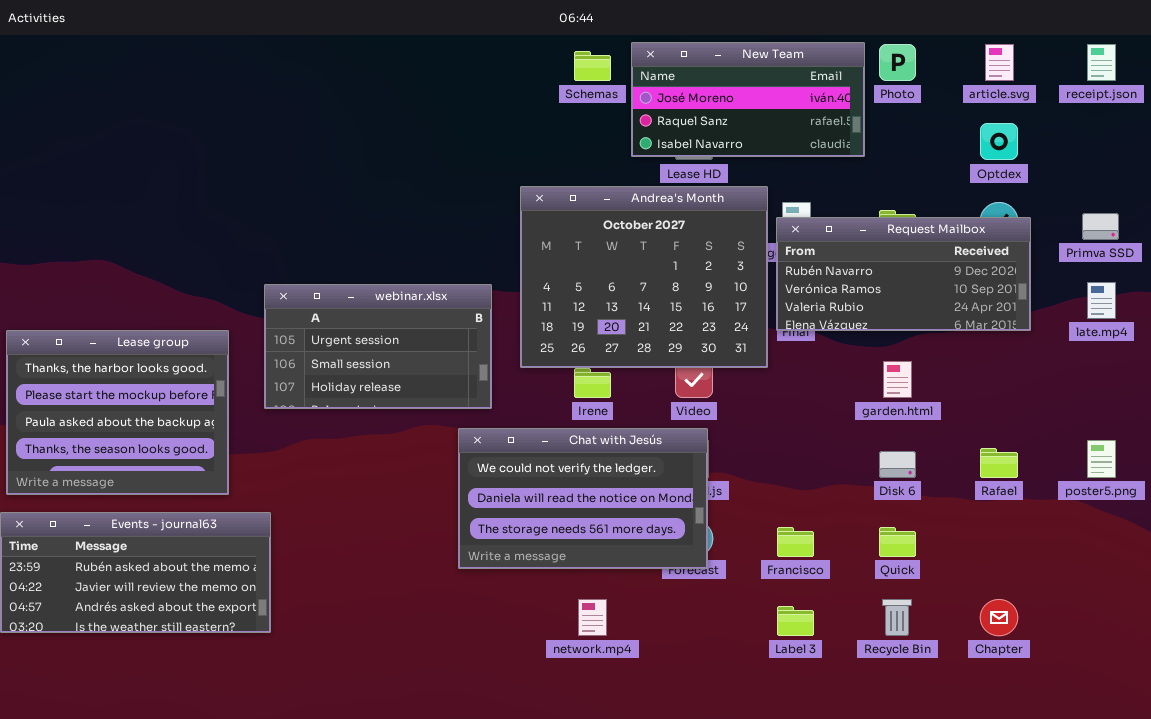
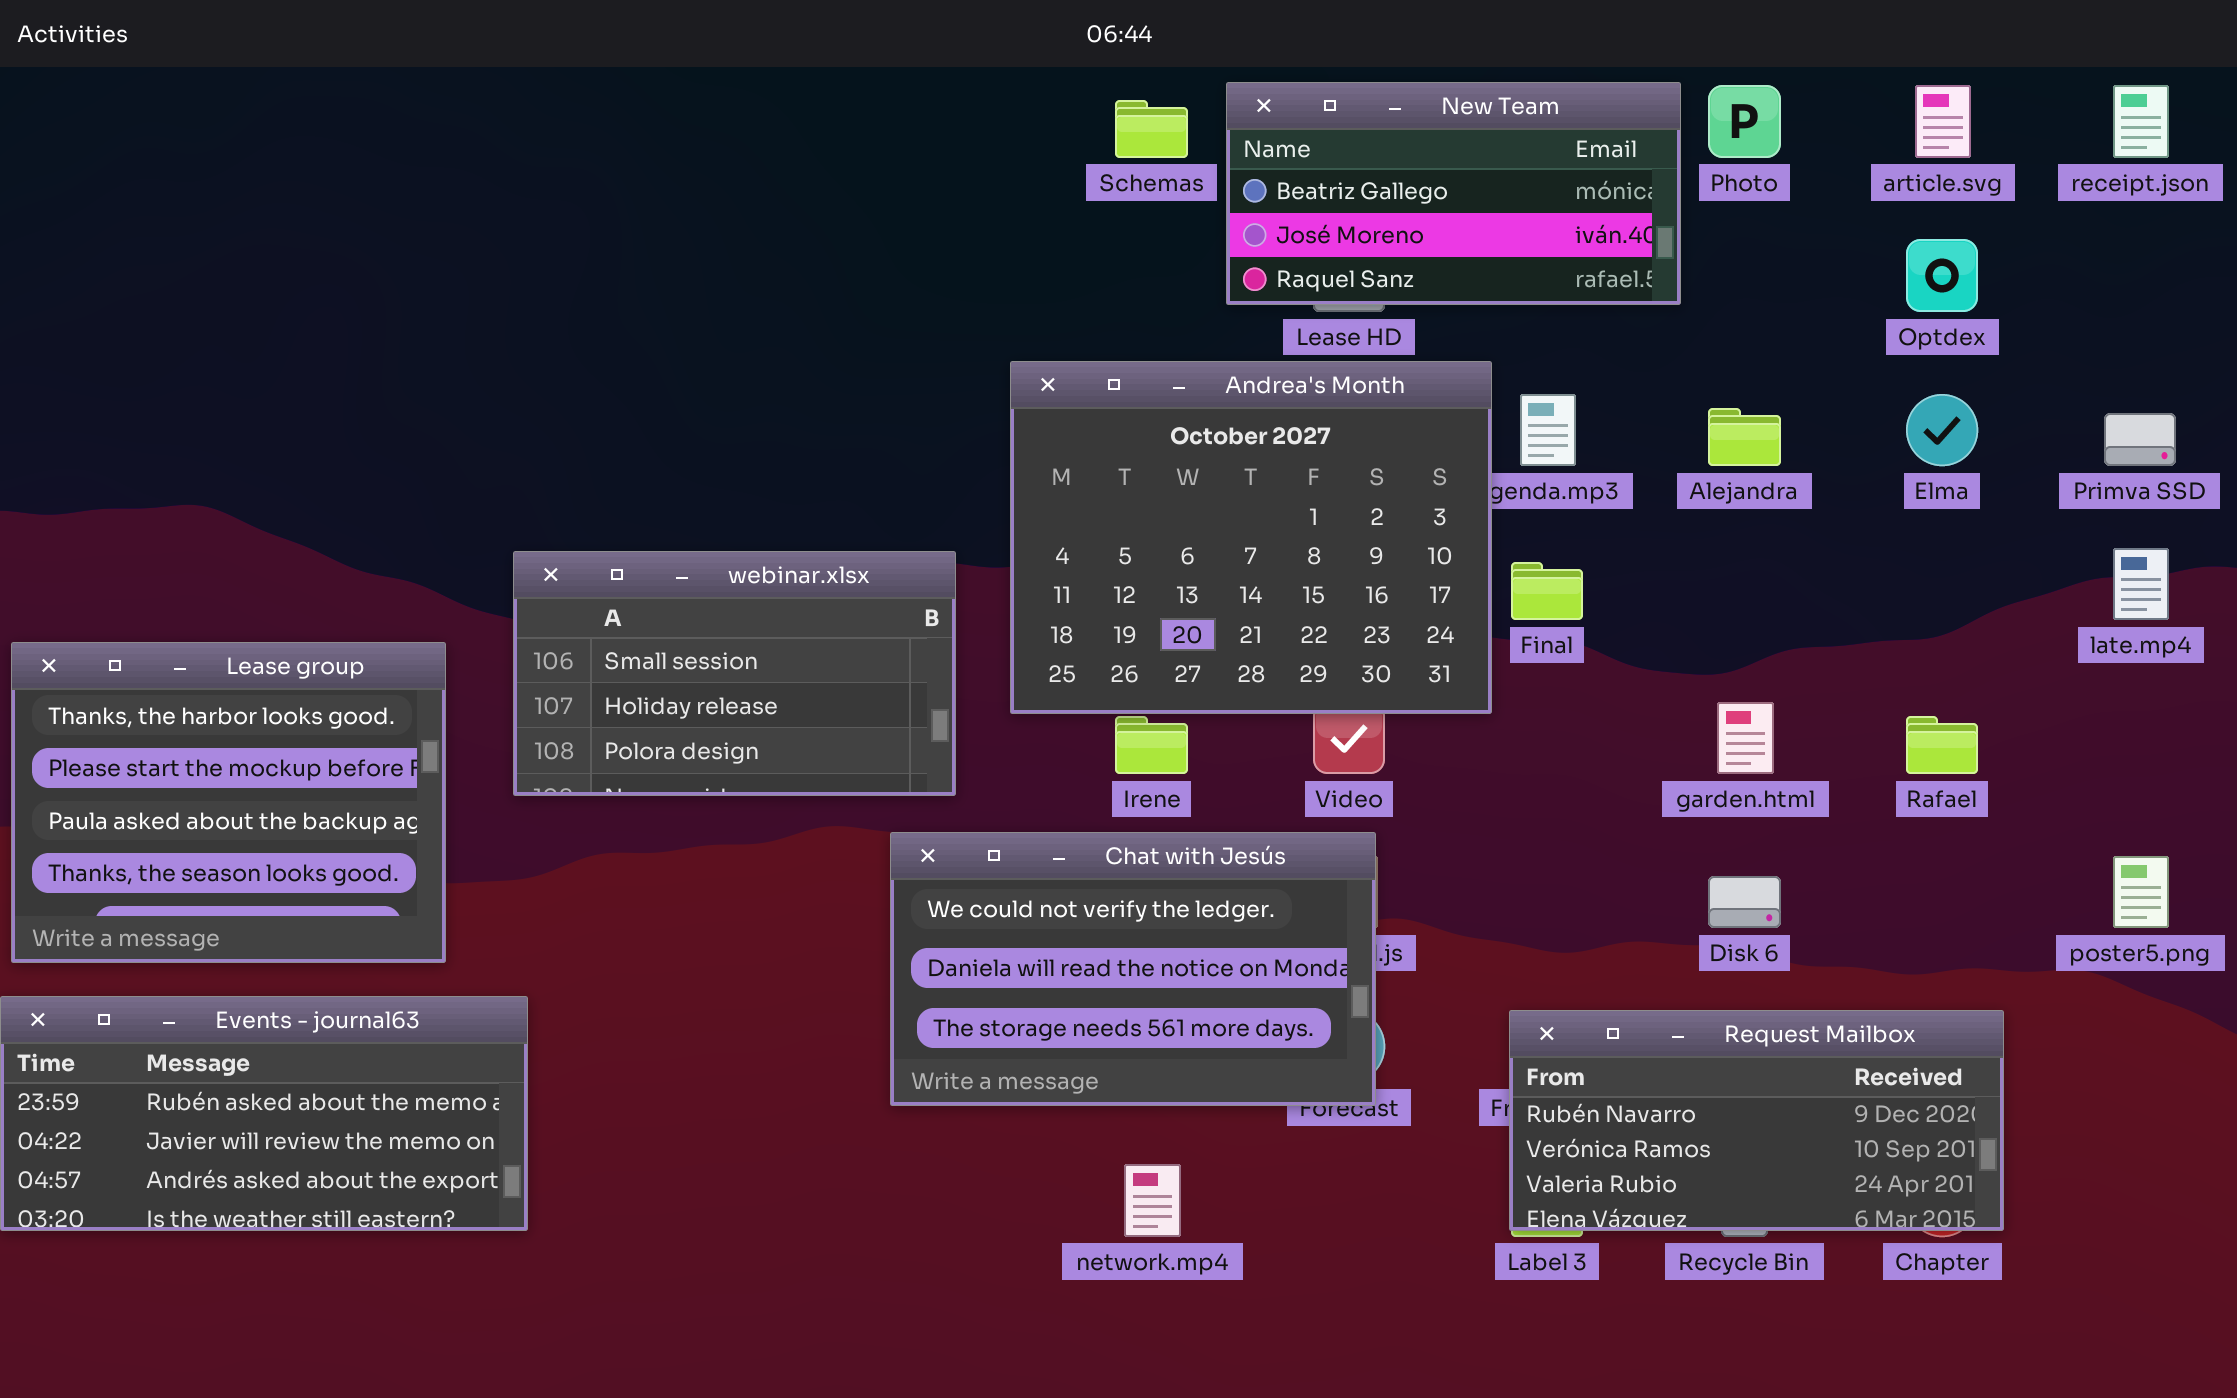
New Team: [631,42,865,157] -> [1226,82,1681,305], scrolled up 1 row
Request Mailbox: [776,217,1031,331] -> [1509,1010,2004,1231], moved
webinar.xlsx: [264,284,492,409] -> [513,551,956,796], scrolled down 1 row
Rafael: [980,448,1018,478] -> [1906,716,1978,774], moved

